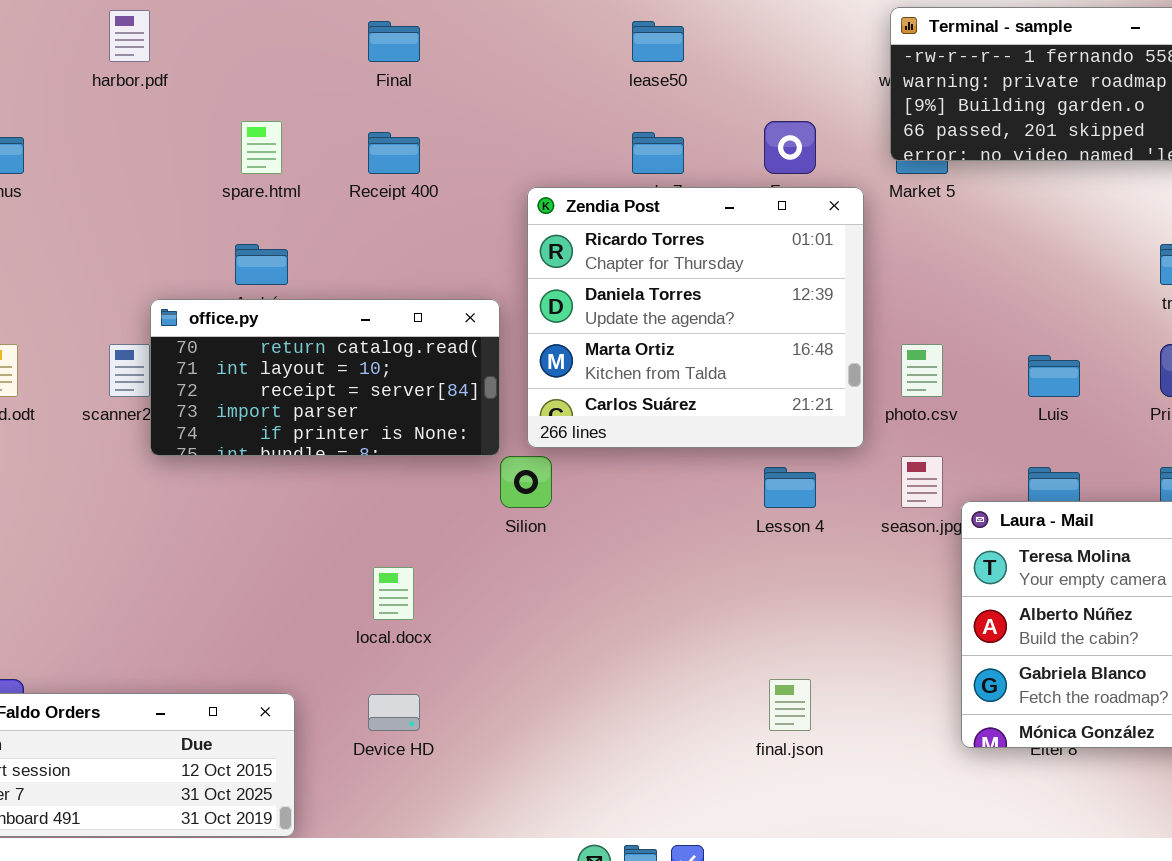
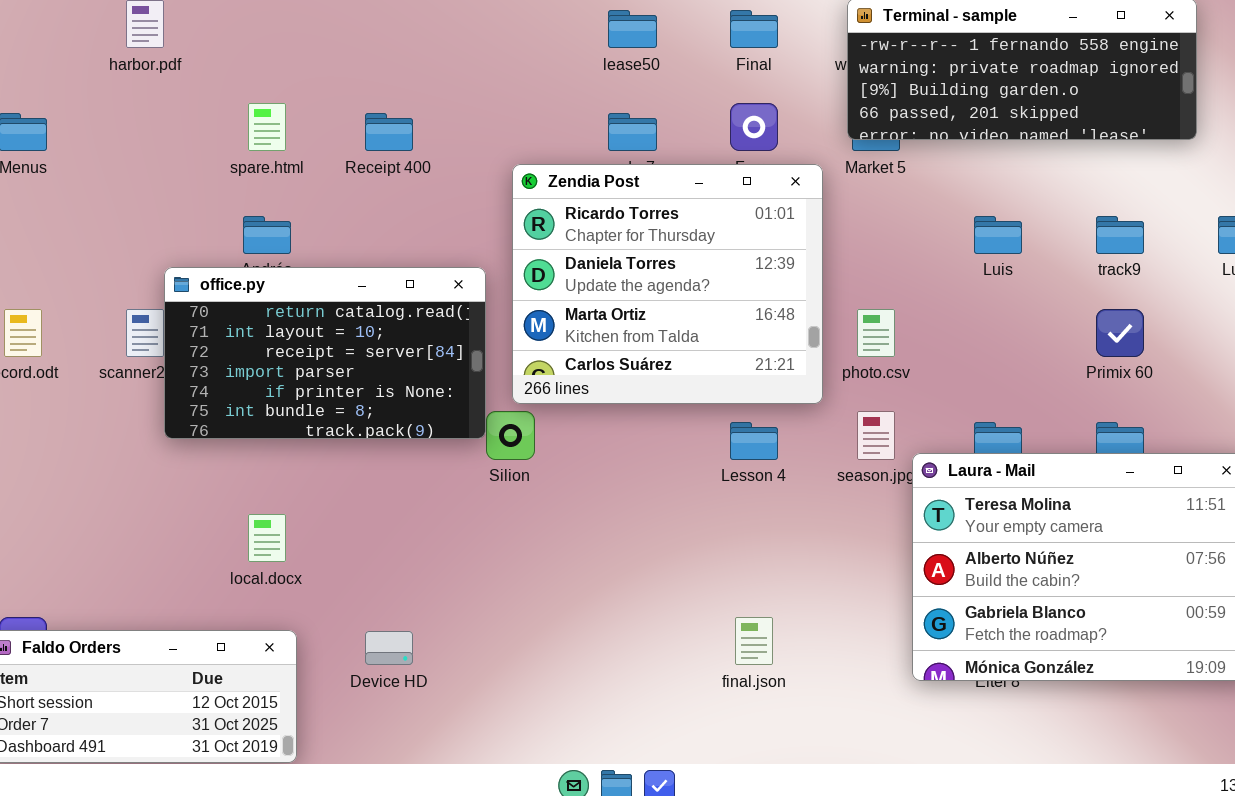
Final: [368,21,420,62] -> [730,10,778,48], moved
office.py: [150,299,500,456] -> [164,267,486,439], resized
Luis: [1028,355,1080,397] -> [974,216,1022,254], moved
local.docx: [373,567,414,620] -> [248,514,286,562], moved

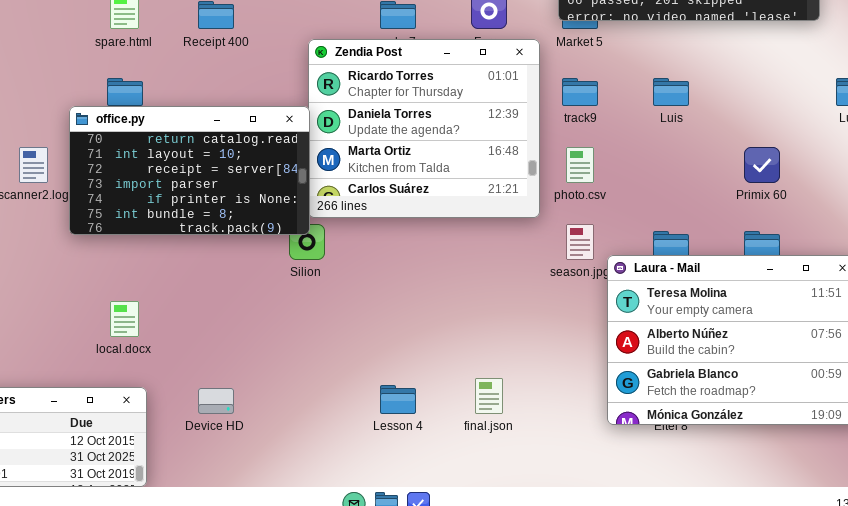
track9: [1096,216,1144,254] -> [562,78,598,106], moved
office.py: [164,267,486,439] -> [69,106,310,235], moved
Lesson 4: [730,422,778,460] -> [380,385,416,414], moved

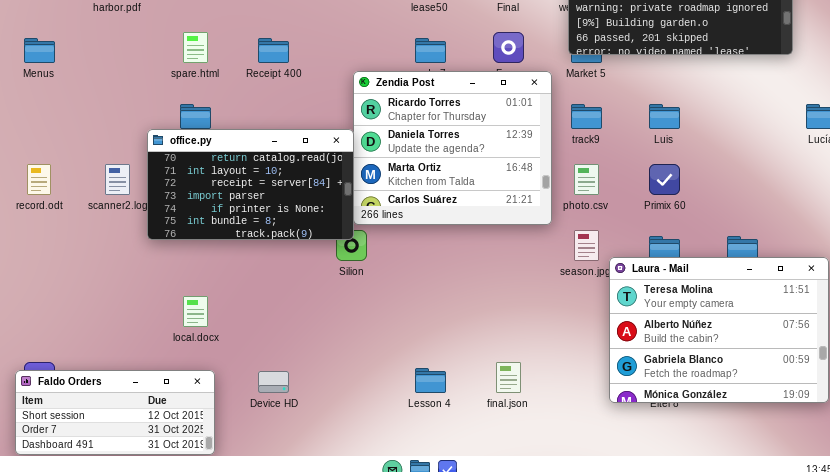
Primix 60: [744,147,780,183] -> [649,164,680,195], moved

